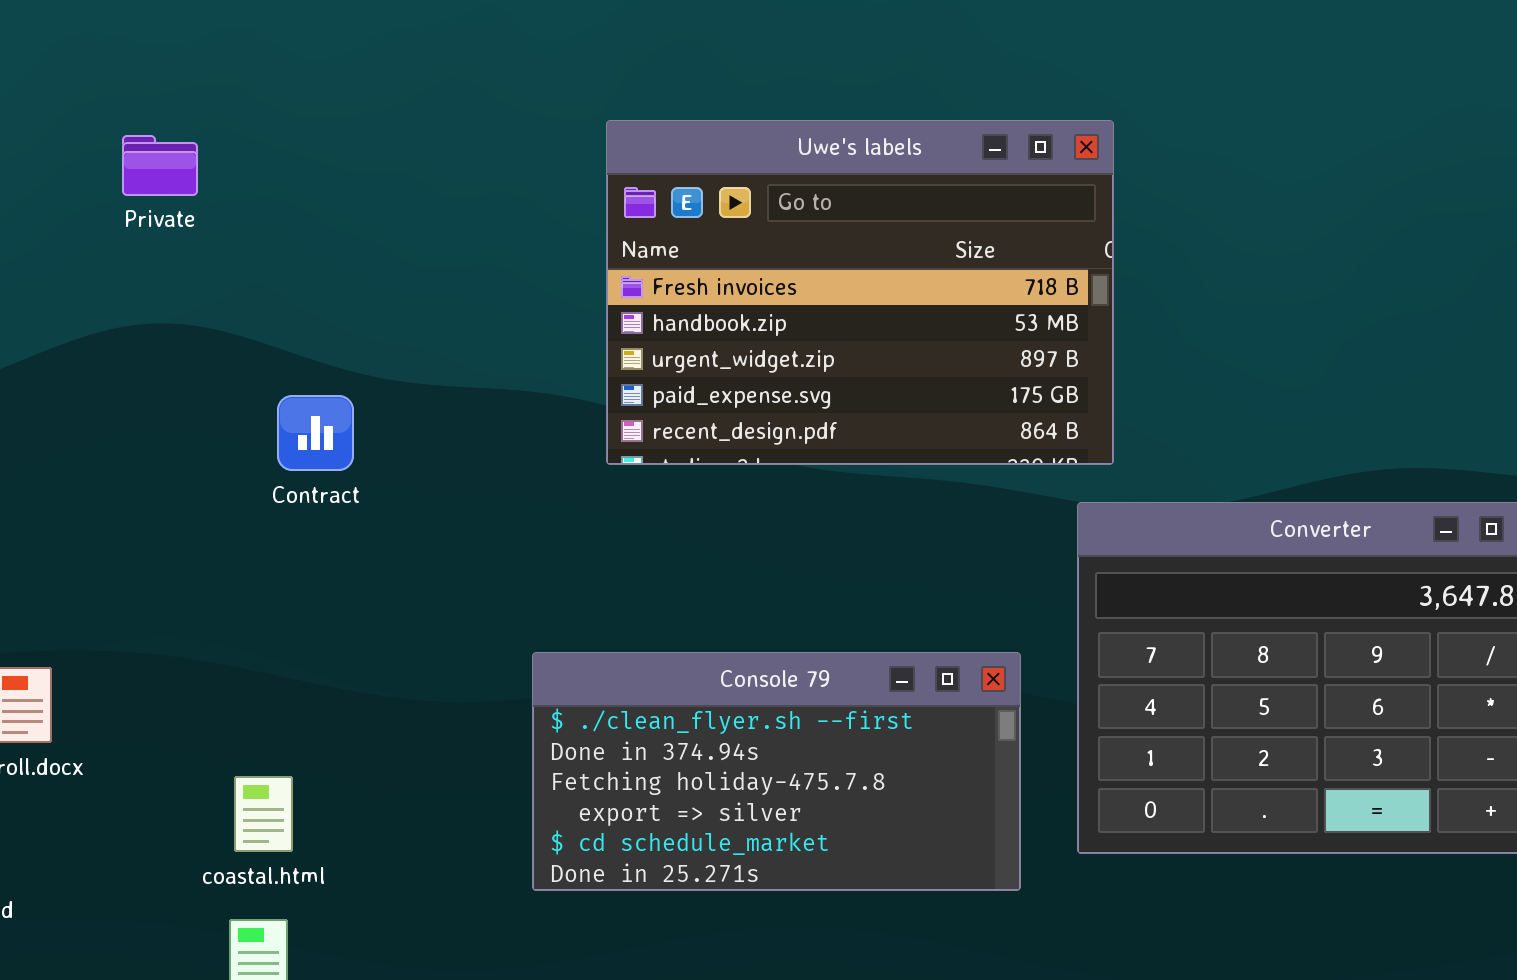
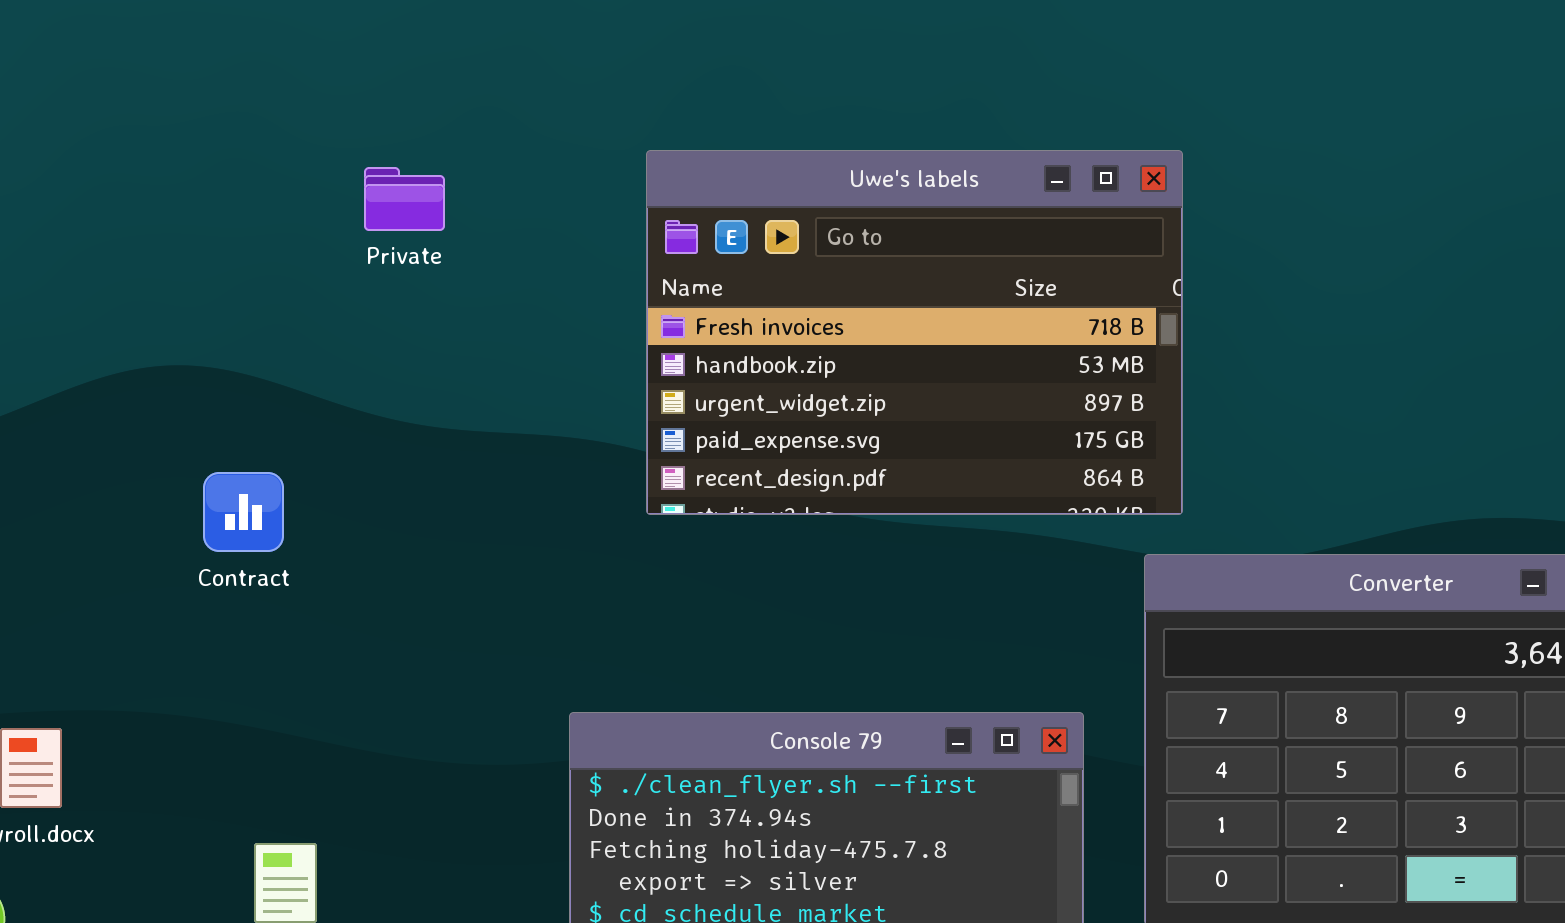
Private: [122,135,198,196] -> [364,167,445,231], moved
Contract: [277,395,354,471] -> [203,472,284,552], moved

